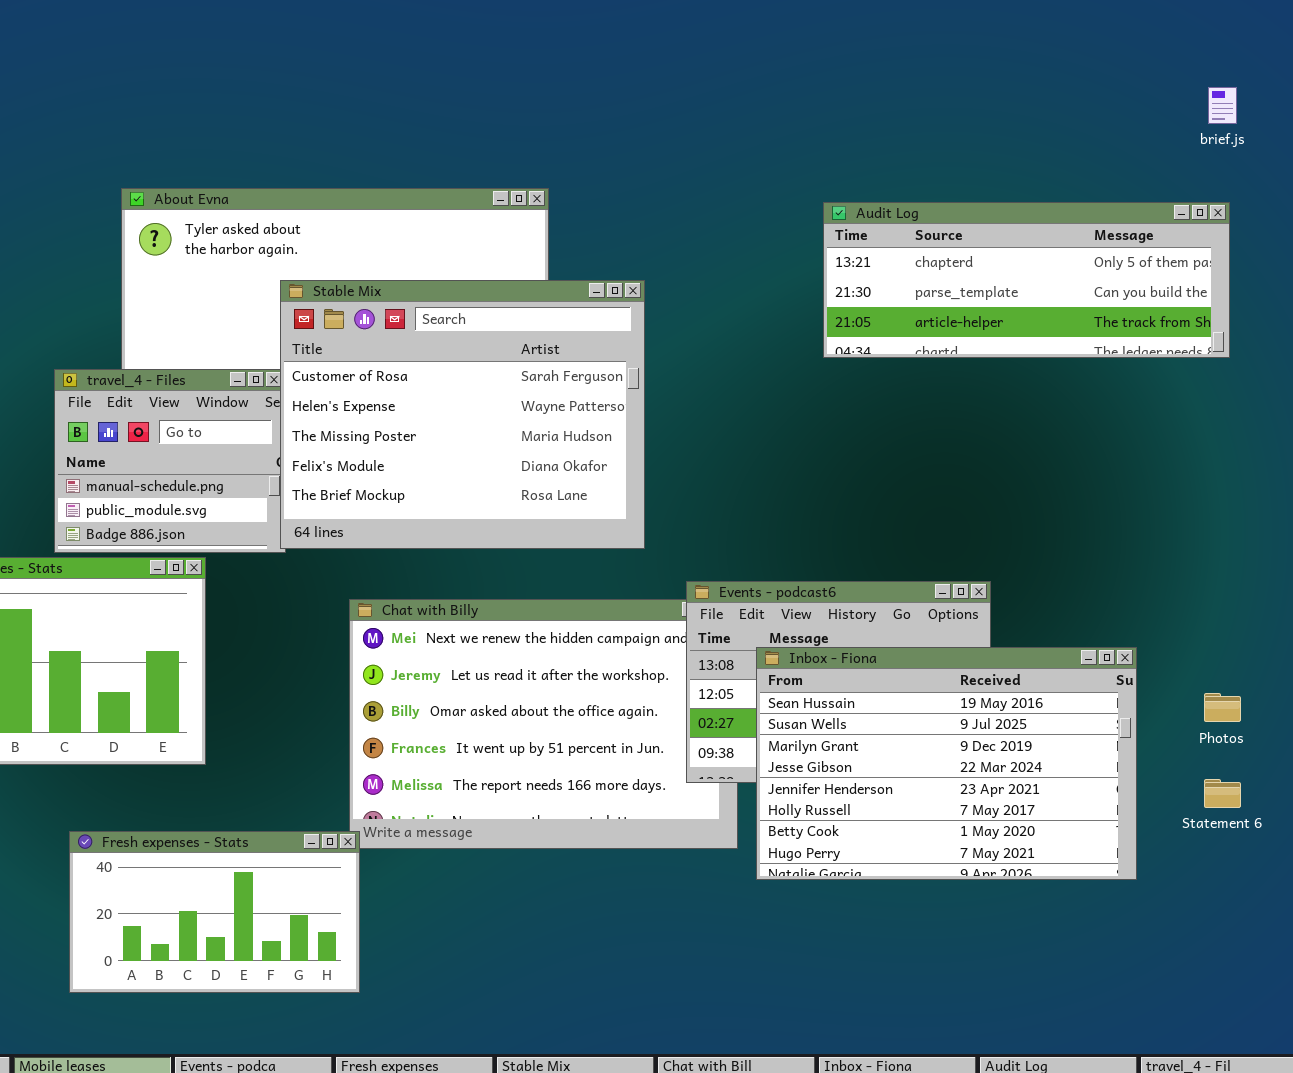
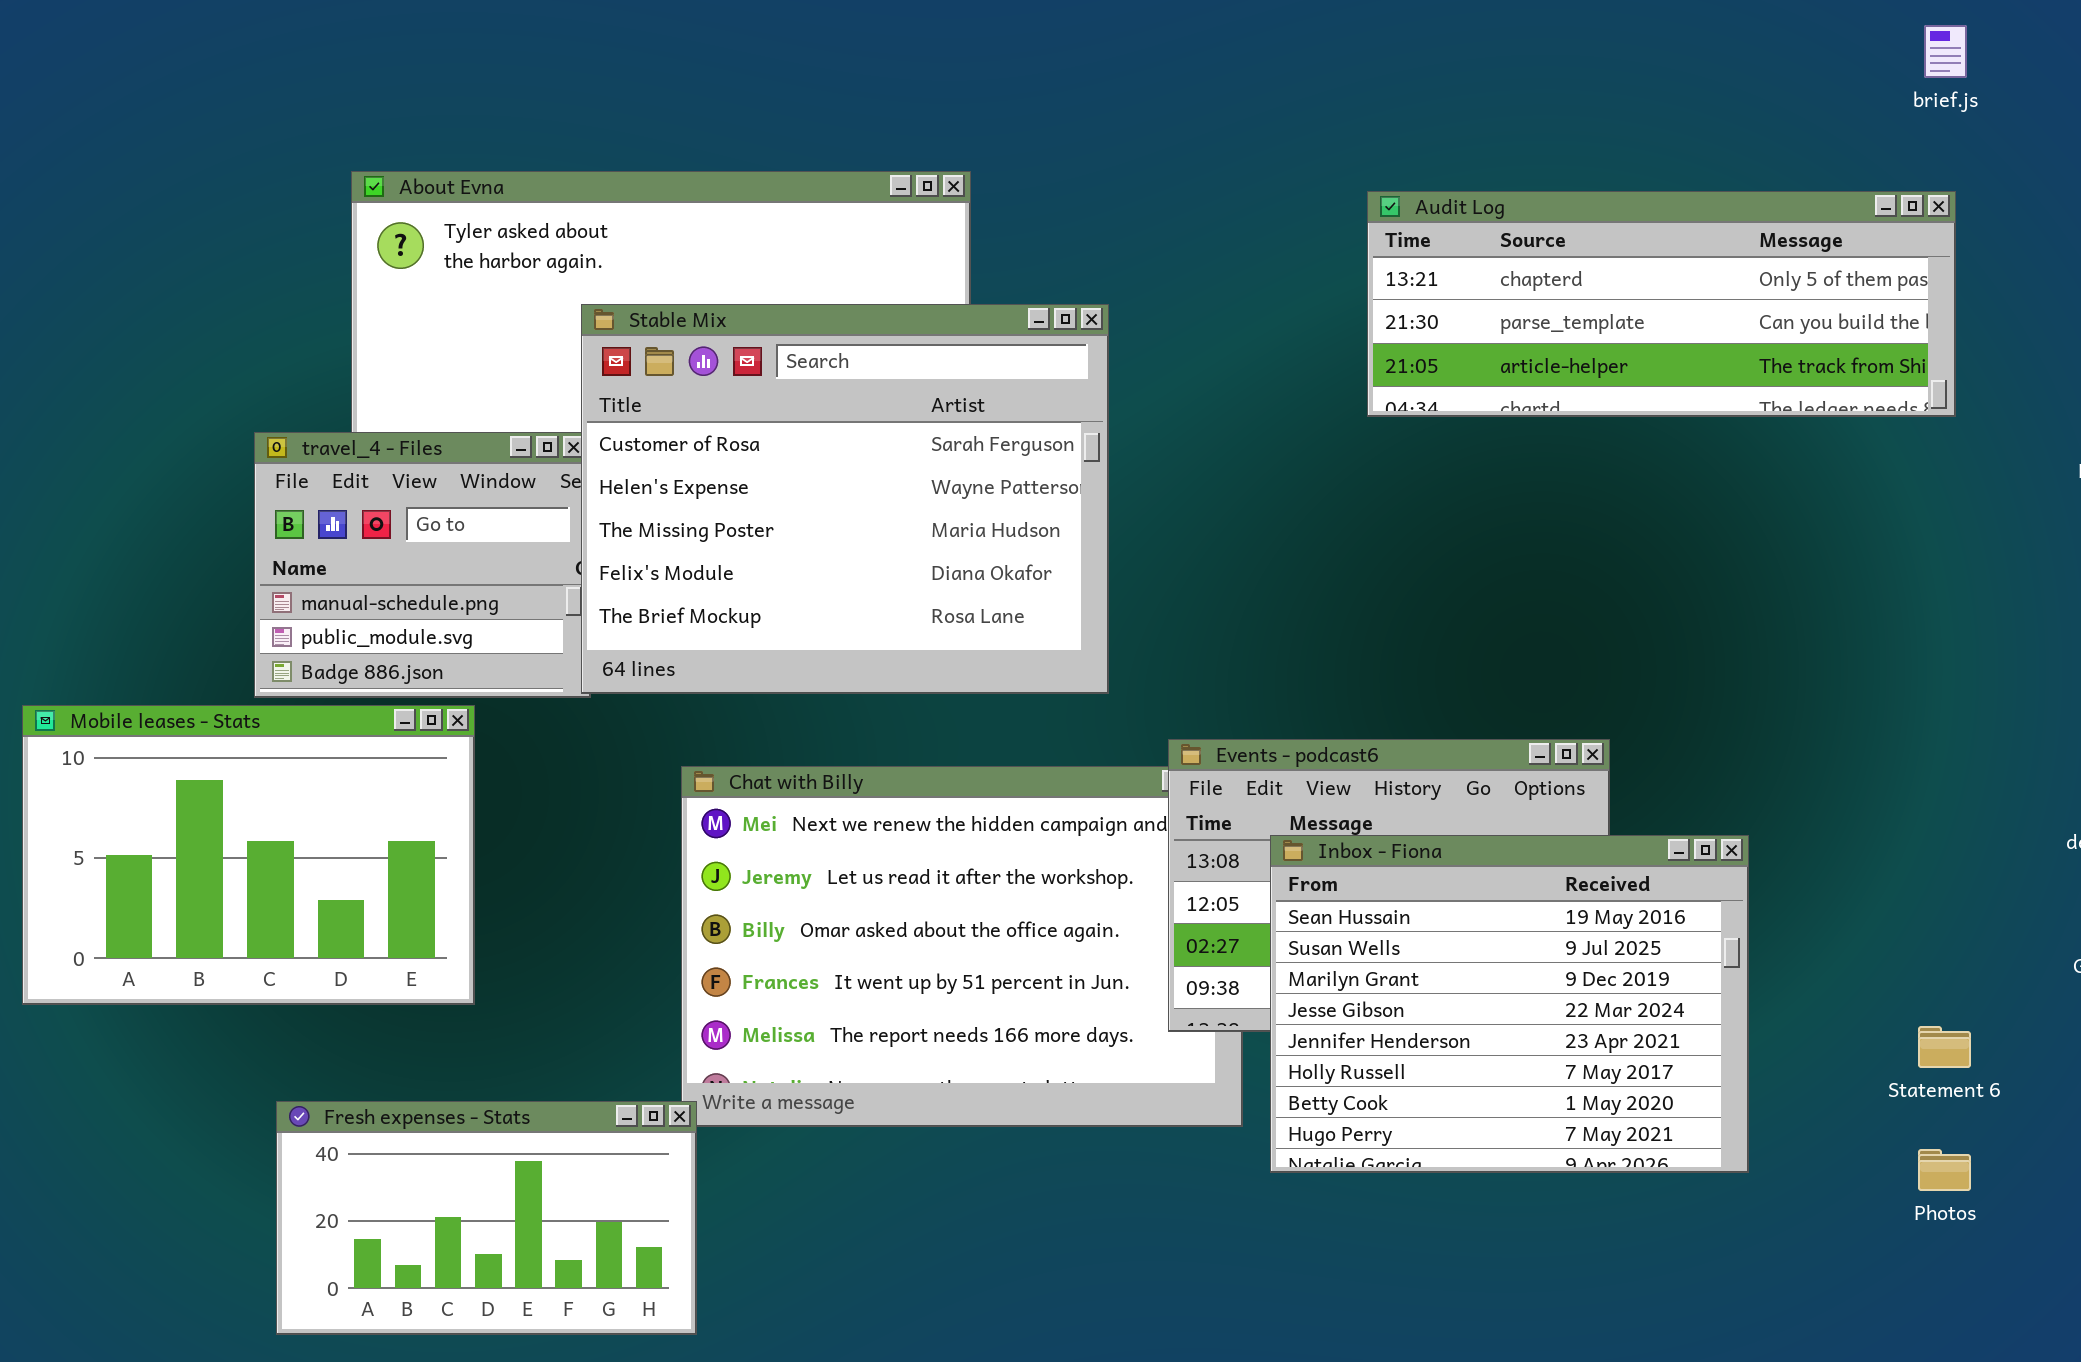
Inbox - Fiona: [756,647,1137,880] -> [1270,835,1749,1173], resized
Photos: [1204,693,1241,722] -> [1918,1149,1971,1191], moved

